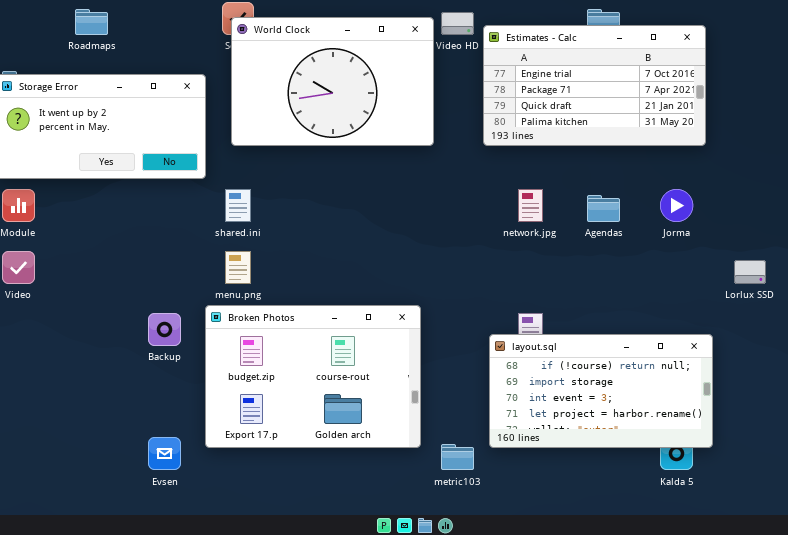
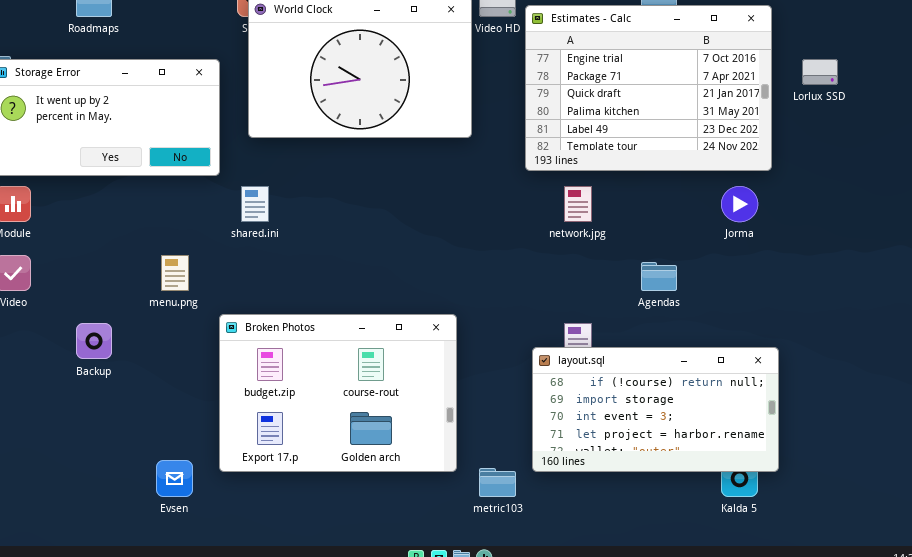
Estimates - Calc: [483,25,706,146] -> [525,5,772,171], resized
Agendas: [587,195,620,222] -> [641,262,677,291], moved
menu.png: [225,251,251,284] -> [161,255,189,291], moved
Lorlux SSD: [734,260,766,284] -> [802,59,838,85], moved
Backup: [148,313,181,346] -> [76,323,112,359], moved

